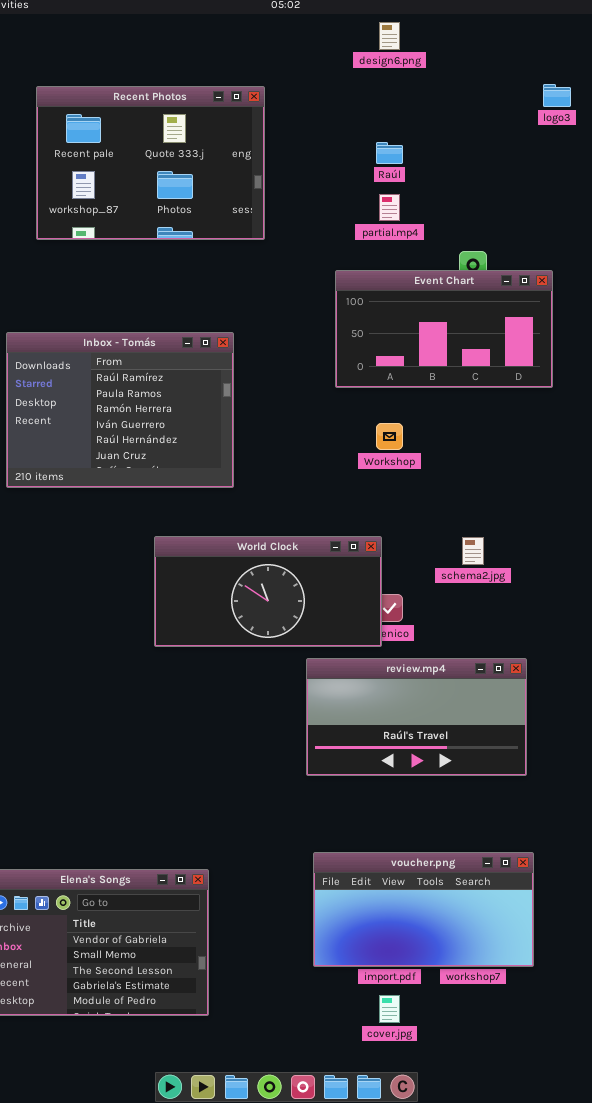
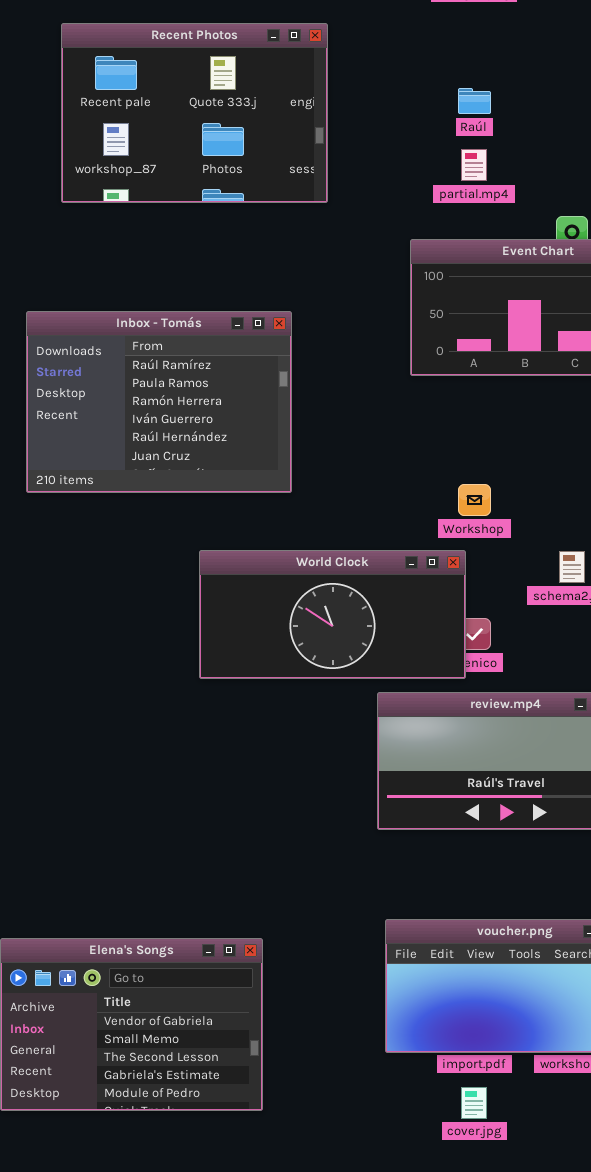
Workshop: [376,423,403,450] -> [458,484,491,516], moved

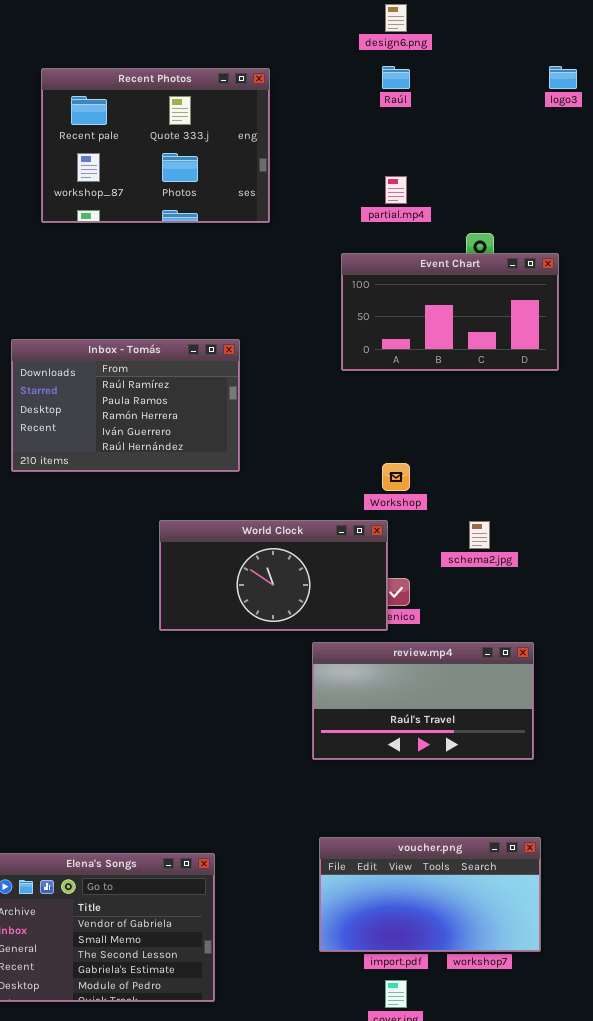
Raúl: [458,88,491,114] -> [382,66,410,89], moved
Inbox - Tomás: [26,311,292,493] -> [11,339,240,472], resized

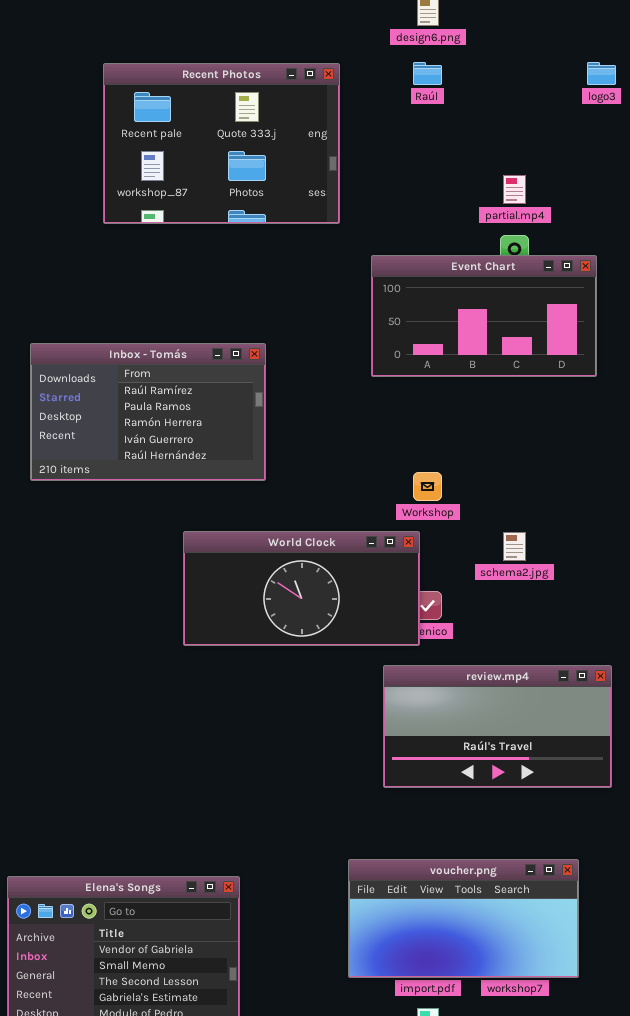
Recent Photos: [41,68,270,223] -> [103,63,340,224], moved
partial.mp4: [385,176,407,204] -> [503,175,526,204], moved
review.mp4: [312,642,534,760] -> [383,665,612,788], moved

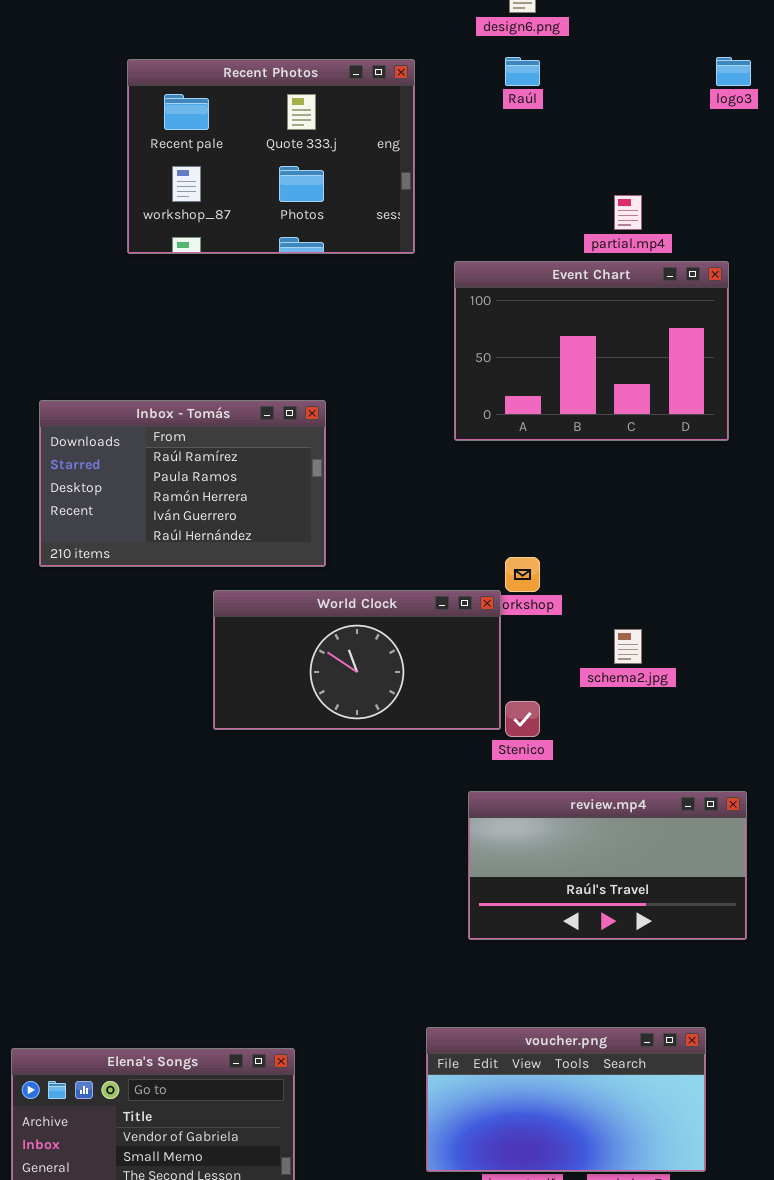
Event Chart: [371,255,597,377] -> [454,261,729,441], resized
World Clock: [183,531,420,646] -> [213,590,501,730], moved

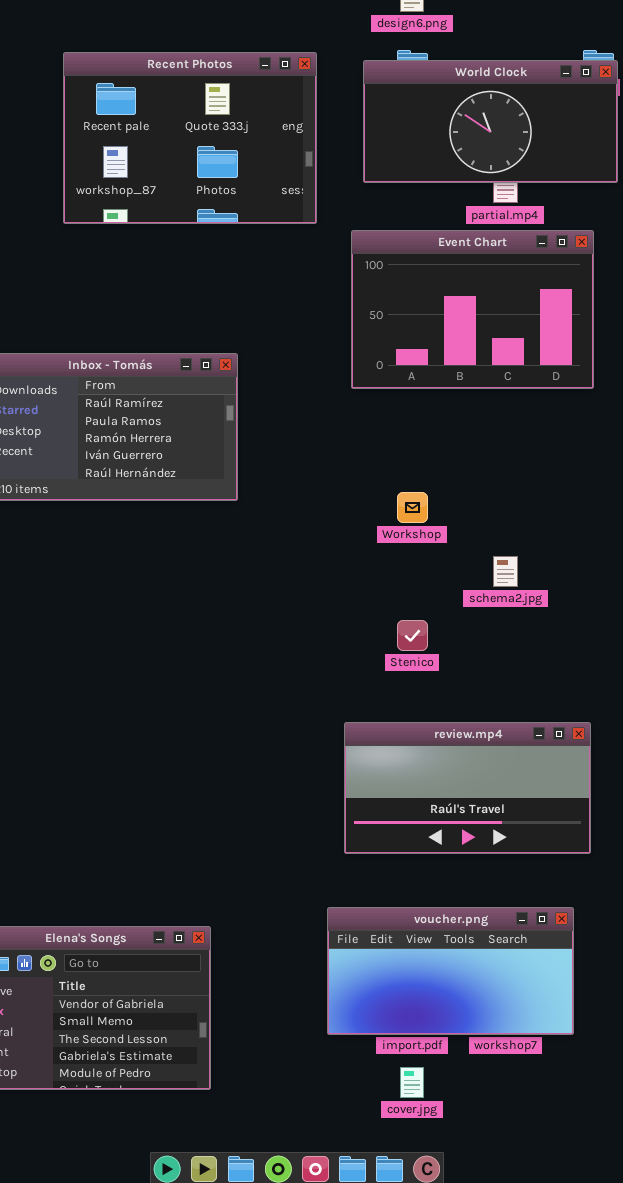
World Clock: [213,590,501,730] -> [363,60,618,183], moved
review.mp4: [468,791,747,940] -> [344,722,591,854], moved

